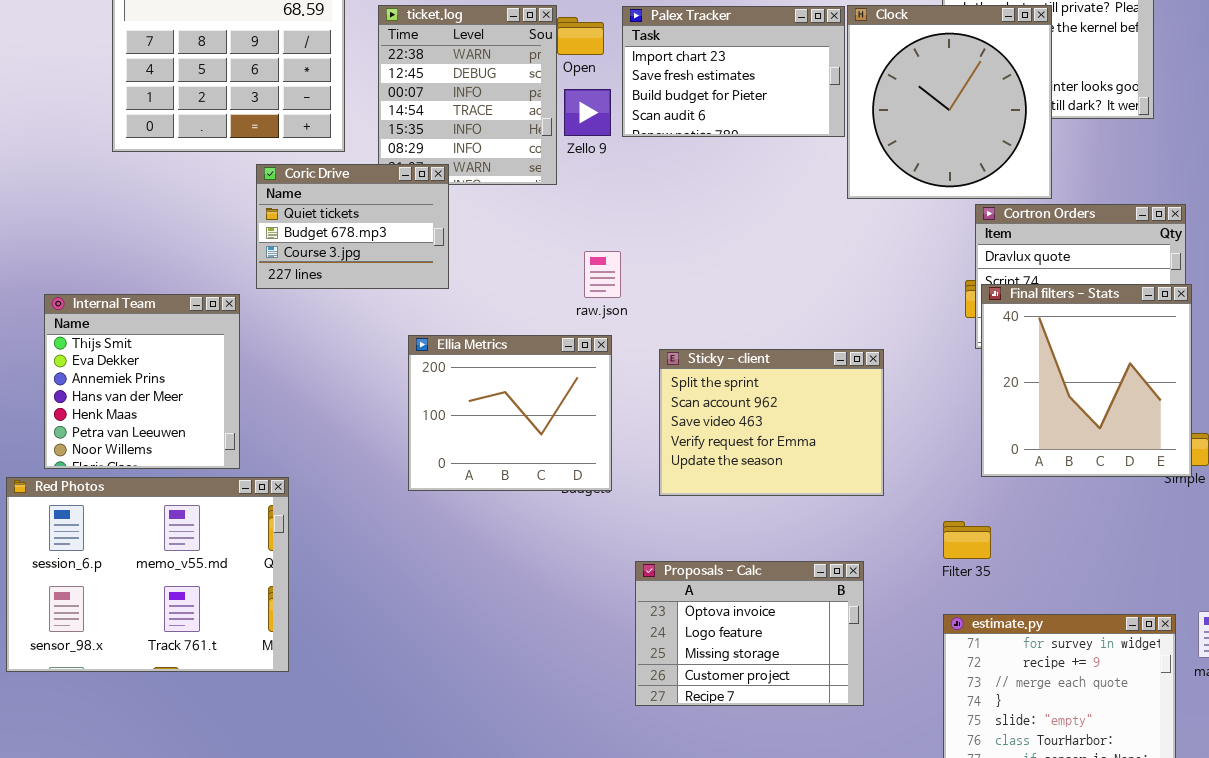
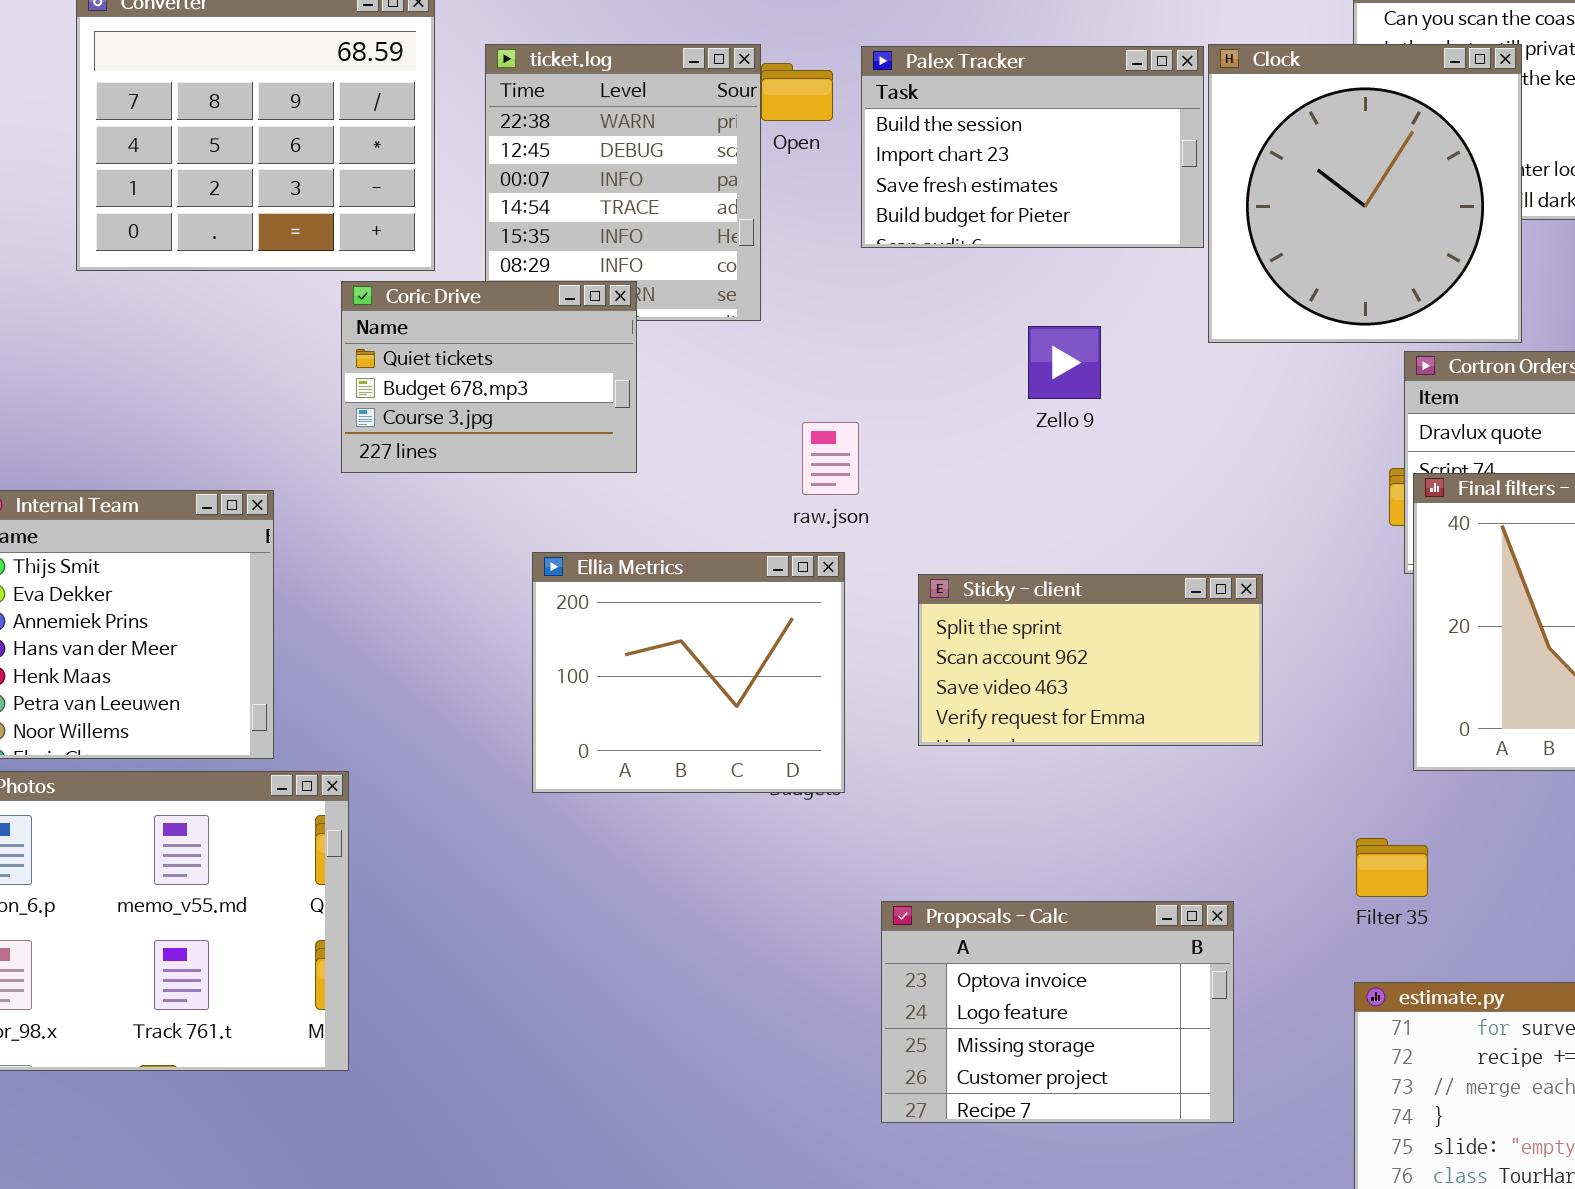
Palex Tracker: [622,6,845,137] -> [861,46,1204,248], scrolled up 1 row
Zello 9: [564,89,611,136] -> [1028,326,1101,399], moved
Coric Drive: [256,164,449,289] -> [341,281,637,473], moved
Sticky - client: [659,349,884,496] -> [918,574,1263,746], resized

